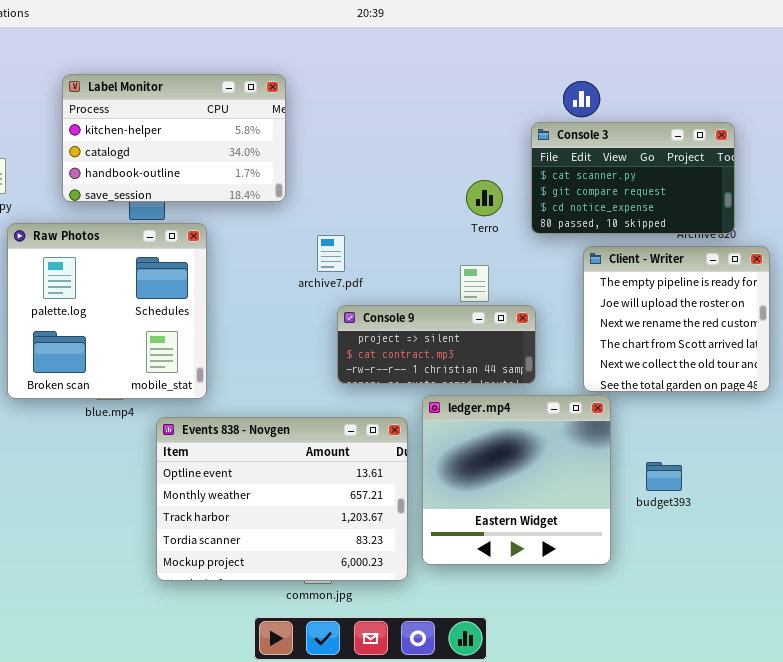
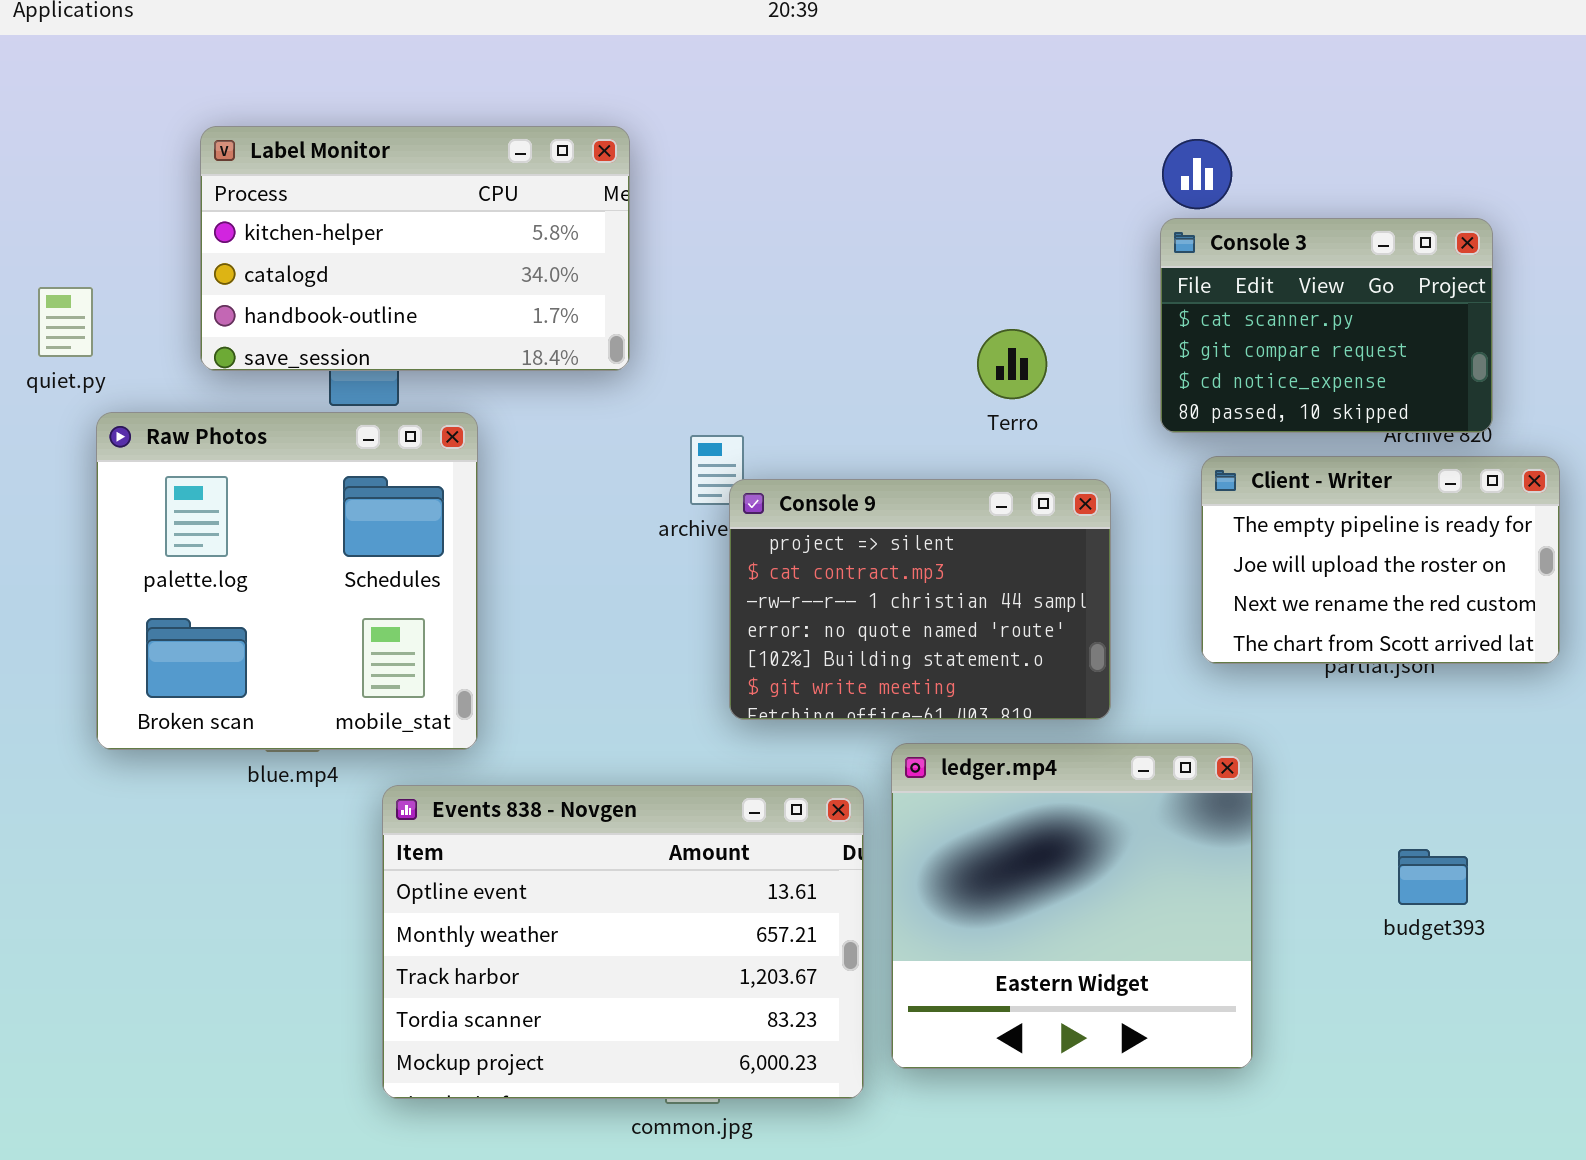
Console 3: [531,122,735,234] -> [1160,218,1493,433], resized
Client - Writer: [583,246,770,392] -> [1201,456,1560,664], resized
Console 9: [337,305,536,384] -> [729,479,1111,720], resized
budget393: [646,462,682,491] -> [1398,849,1468,905], moved

